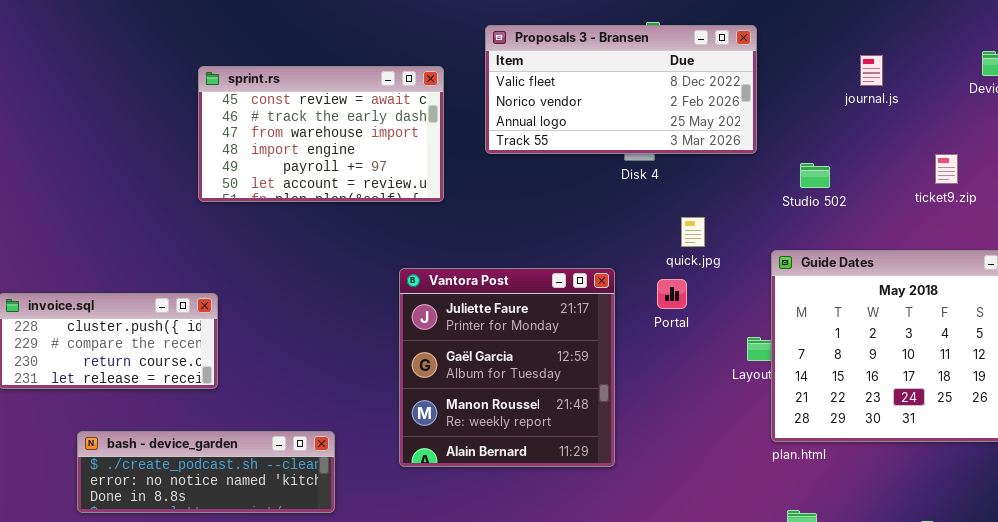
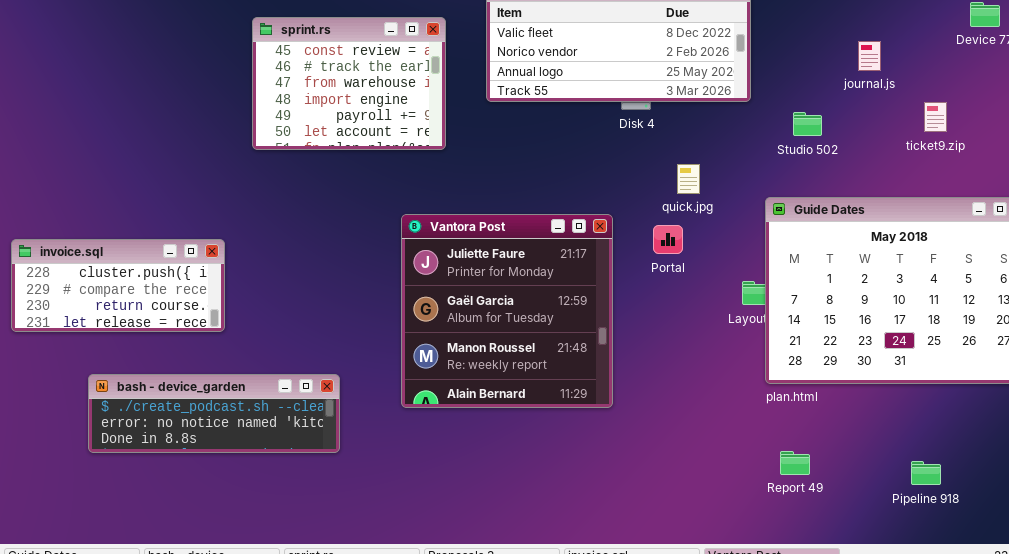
journal.js: [860,55,883,86] -> [858,41,881,71], moved
sprint.rs: [198,66,444,202] -> [252,17,446,150], resized

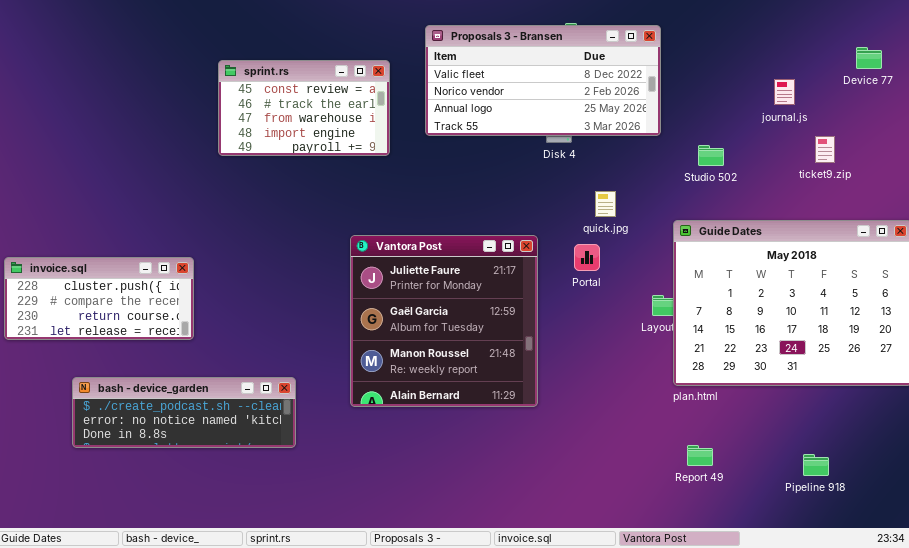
sprint.rs: [252,17,446,150] -> [218,60,390,156], resized
journal.js: [858,41,881,71] -> [774,79,795,105], moved

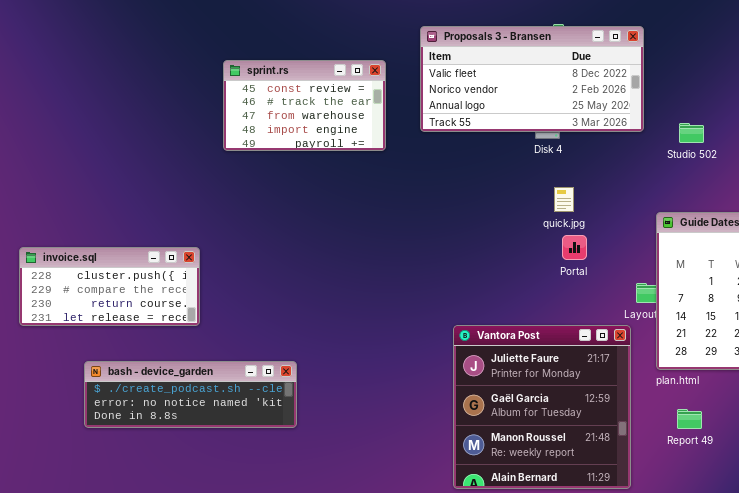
Studio 502: [698,145,724,166] -> [679,123,704,143], moved
quick.jpg: [595,191,616,217] -> [554,187,574,212], moved
Vantora Post: [350,235,538,407] -> [453,325,631,489], moved
Report 49: [687,445,713,466] -> [677,409,702,429], moved

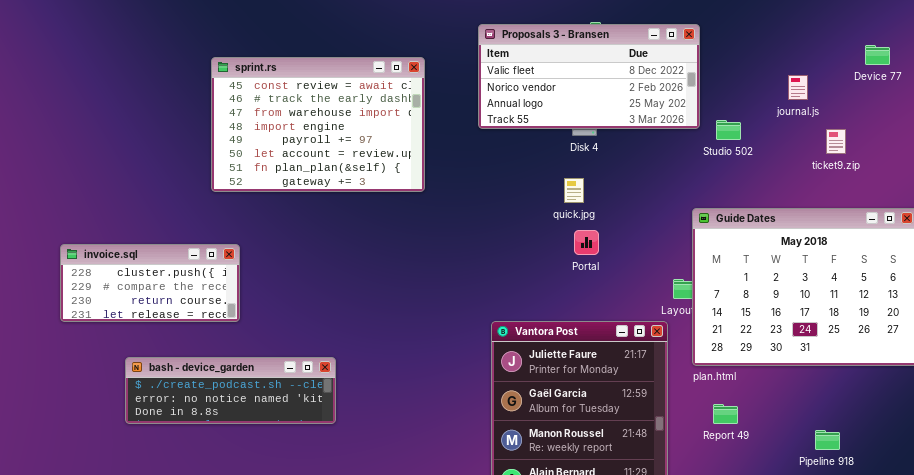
Proposals 3 - Bransen: [420,26,644,132] -> [478,24,700,129], moved
sprint.rs: [223,60,386,151] -> [211,57,425,192], resized
quick.jpg: [554,187,574,212] -> [564,178,584,203], moved
Portal: [562,235,587,260] -> [574,230,599,255], moved

